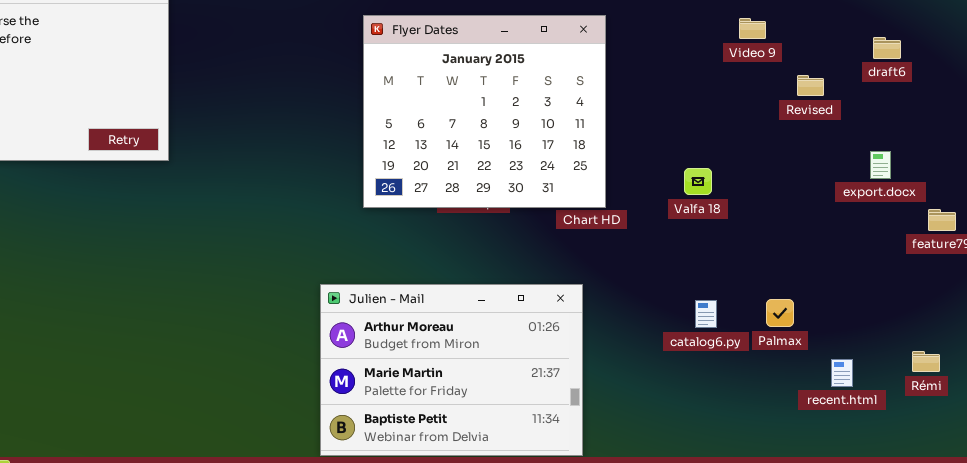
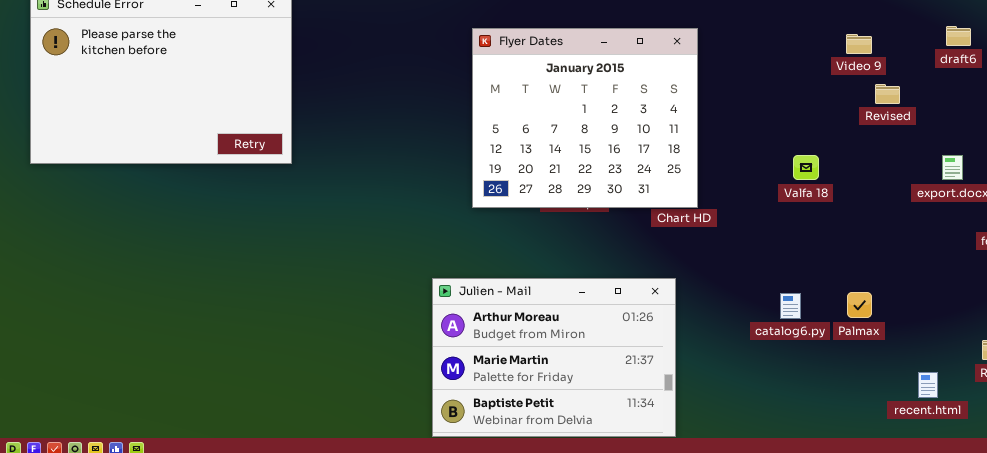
Video 9: [739,18,766,39] -> [846,34,872,54], moved
draft6: [873,37,901,59] -> [946,26,971,46], moved
Valfa 18: [684,168,712,195] -> [793,155,819,180], moved
recent.html: [831,359,853,387] -> [918,372,938,398], moved

